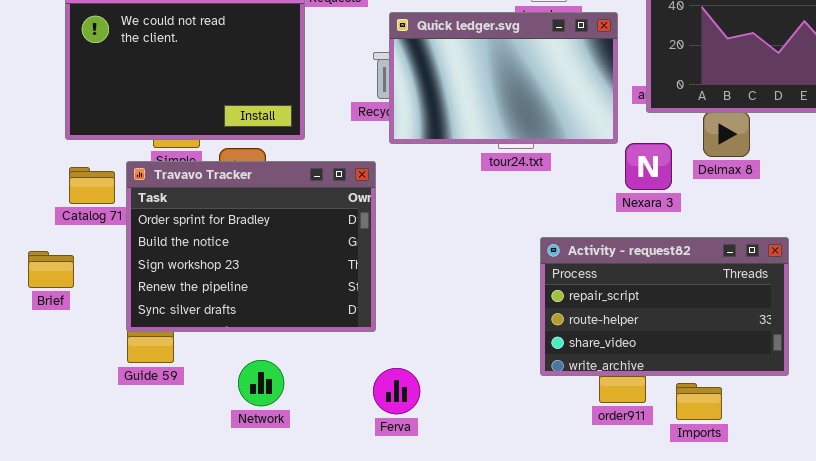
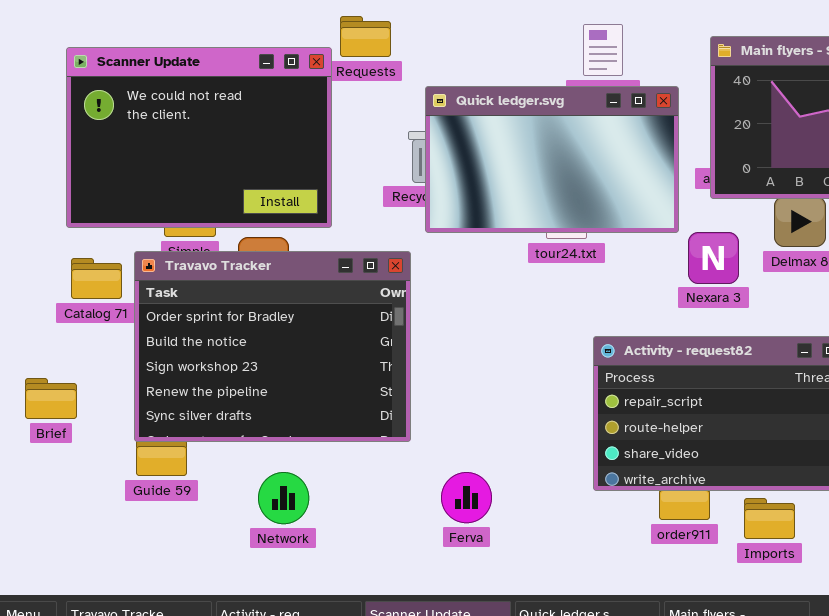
Brief: [28,251,74,288] -> [25,378,77,419], moved
Ferva: [373,368,420,414] -> [441,472,492,523], moved

